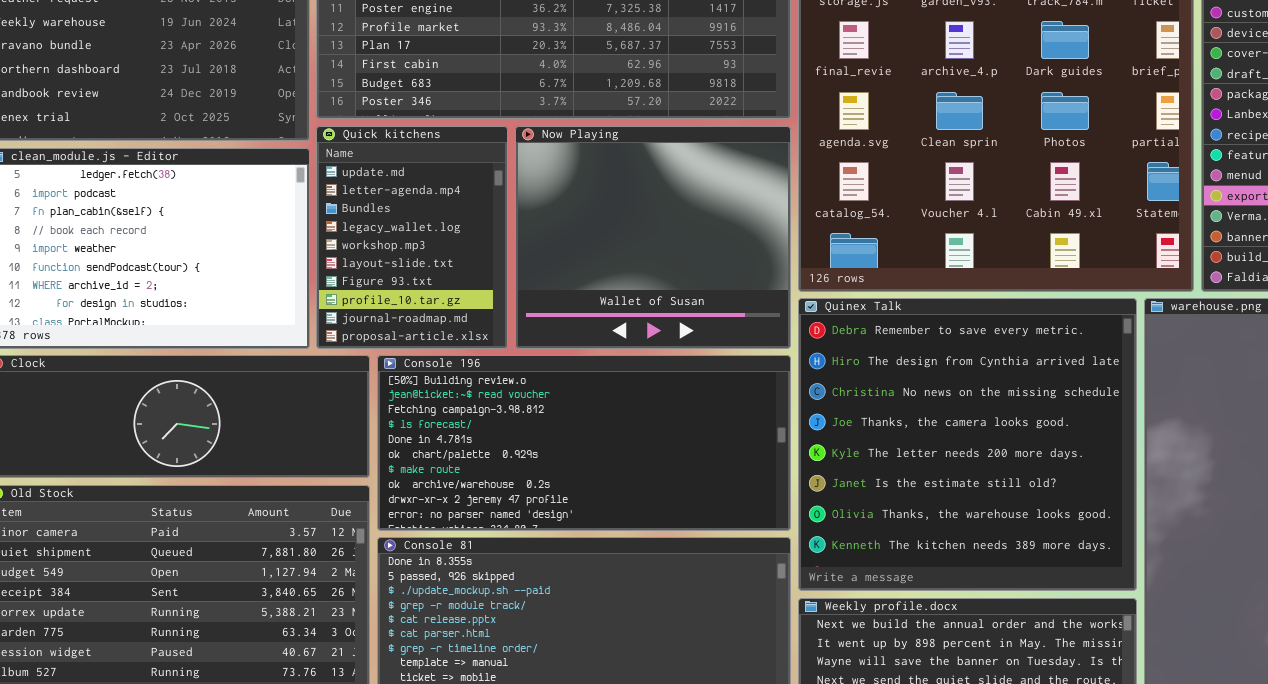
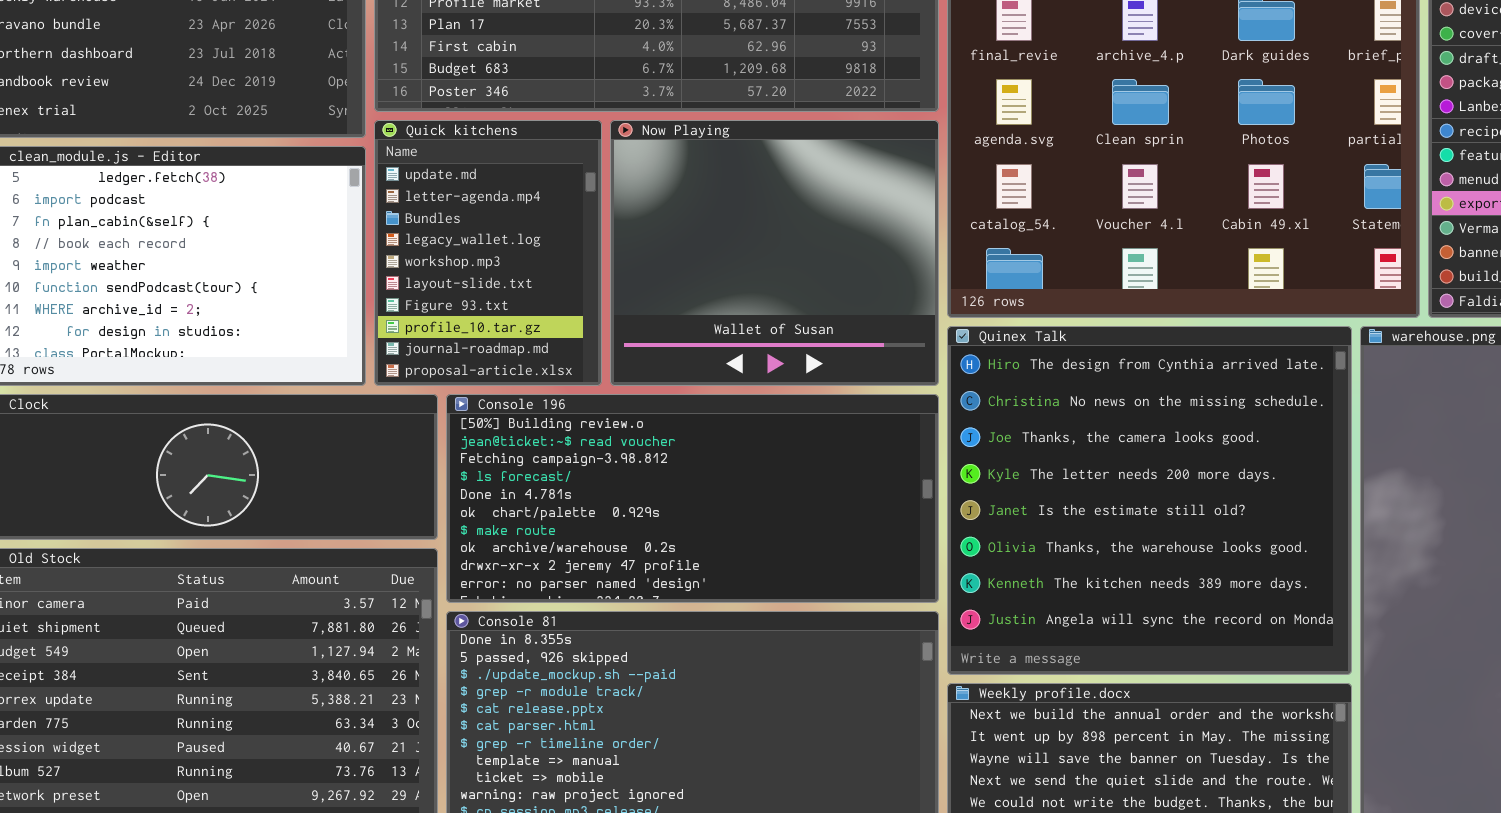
Quinex Talk: [798,298,1137,591] -> [947,326,1352,675], scrolled down 1 row

